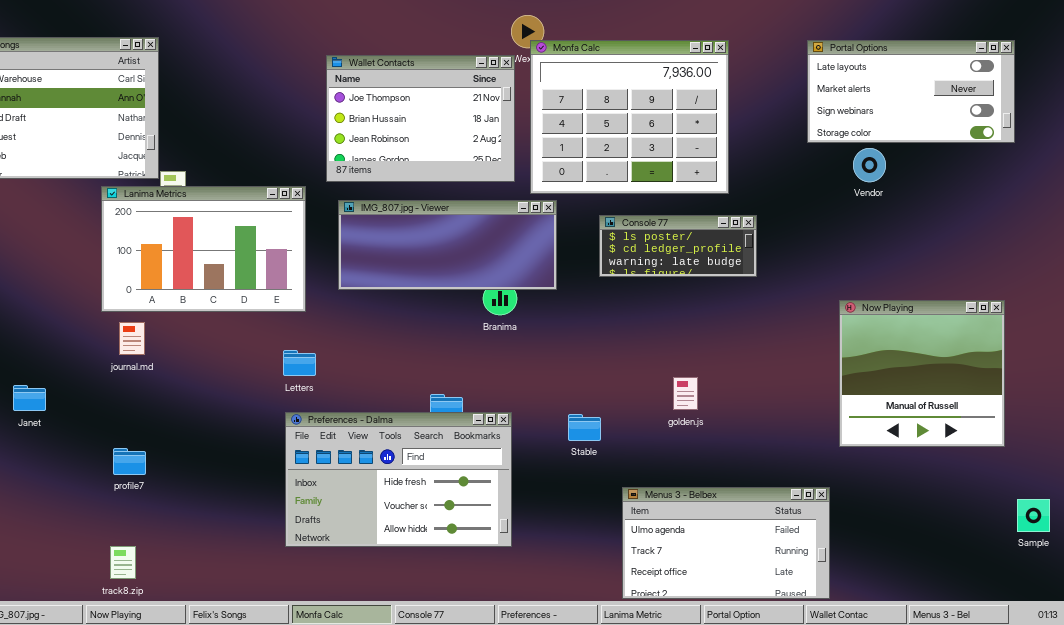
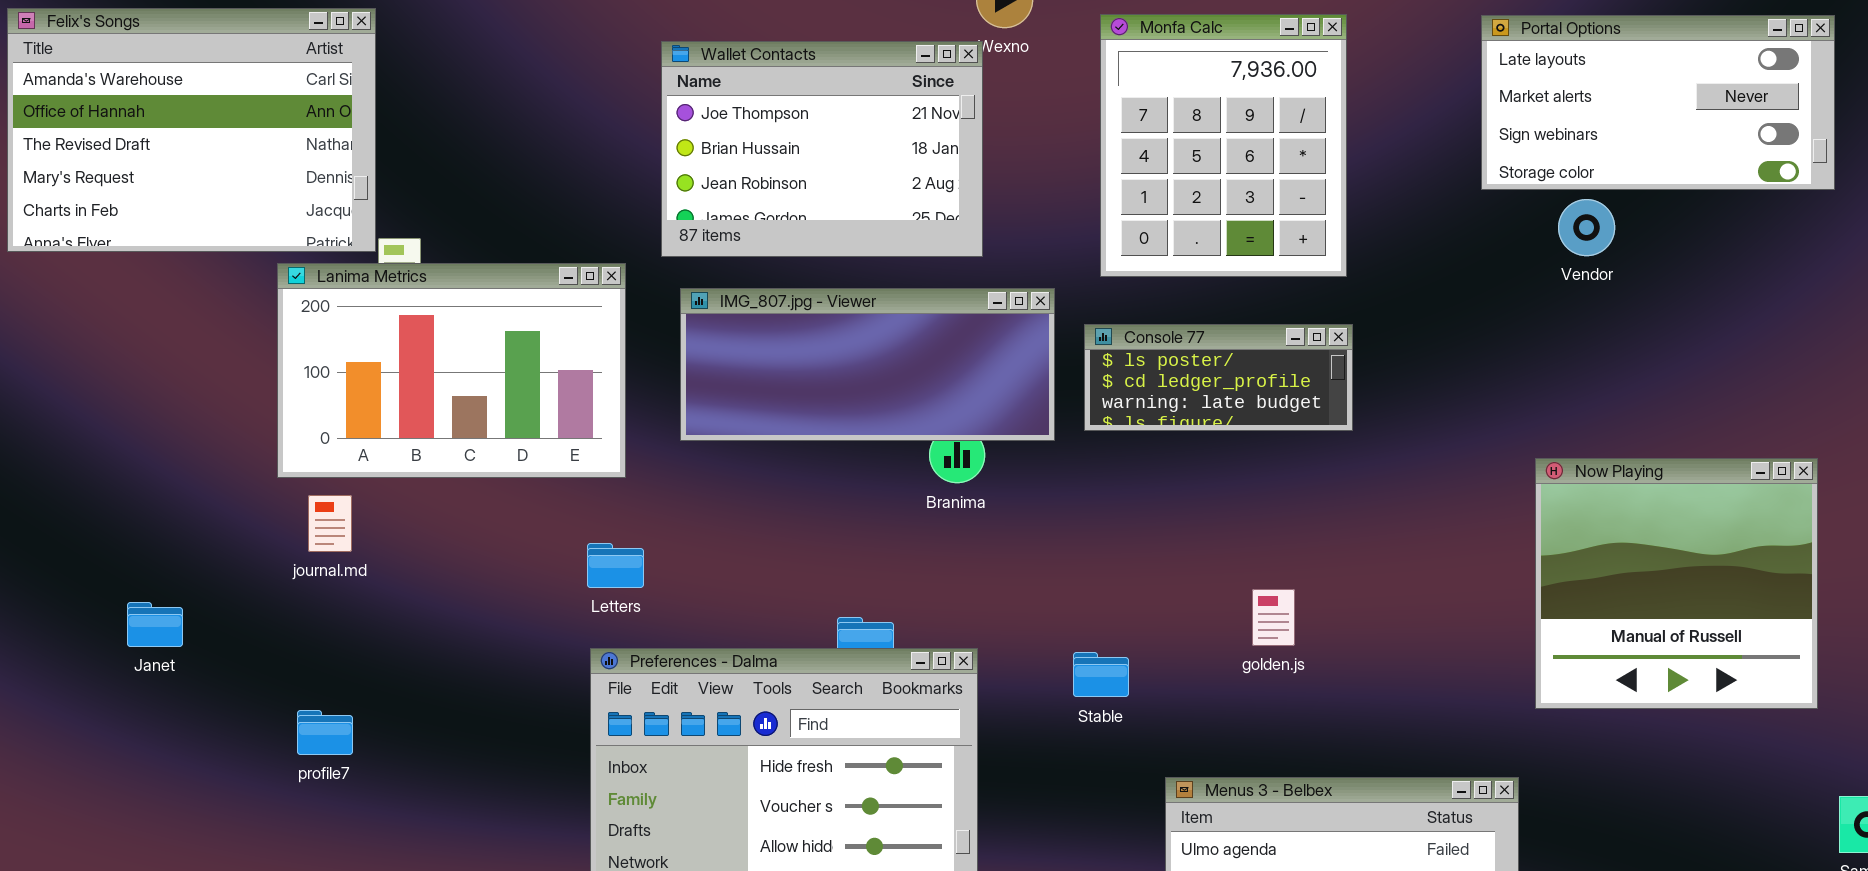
Monfa Calc: [530,40,729,194] -> [1100,14,1347,277], resized
Console 77: [599,215,757,277] -> [1084,324,1353,431], moved

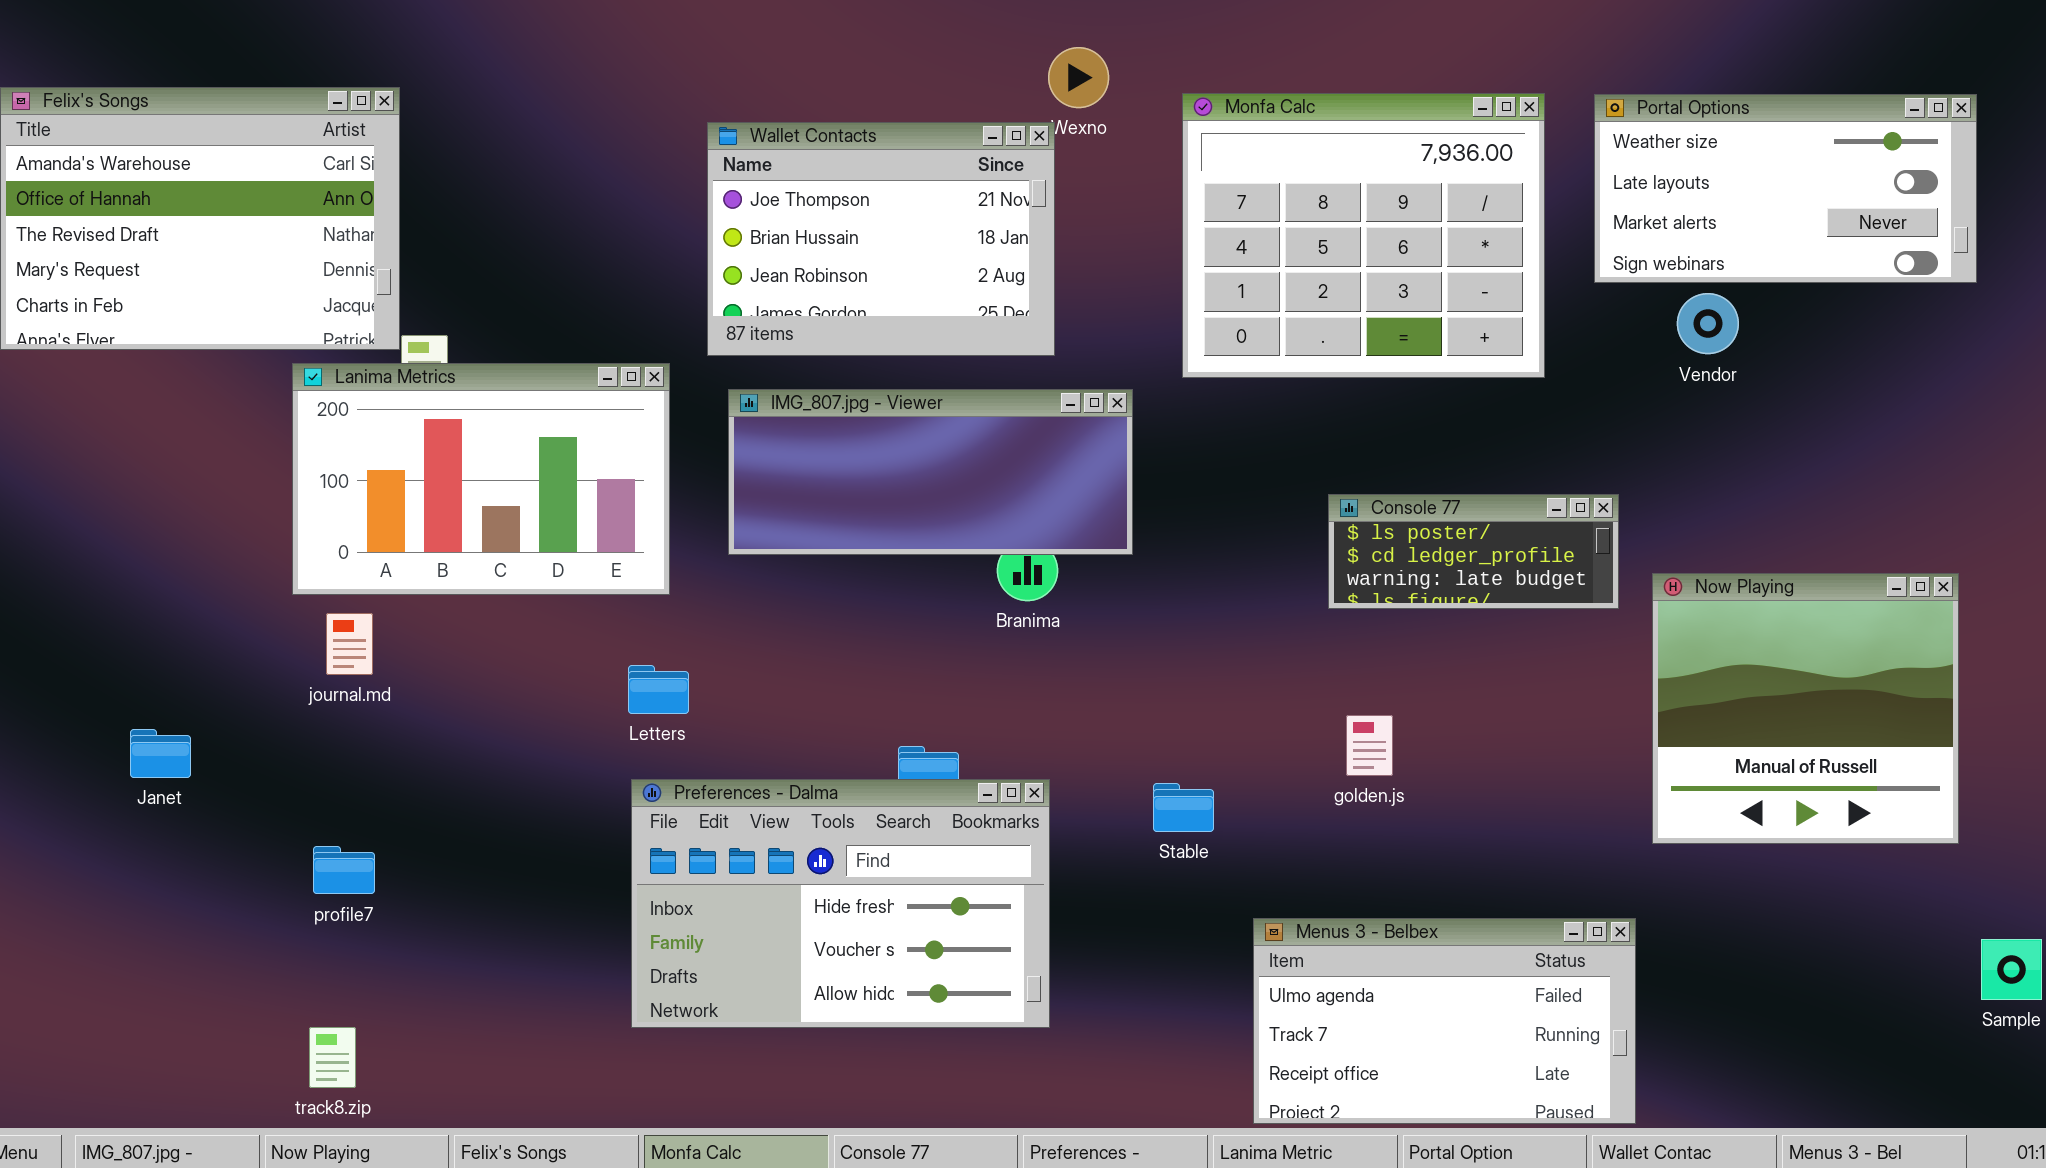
Monfa Calc: [1100,14,1347,277] -> [1182,93,1545,378], resized
Portal Options: [1481,15,1835,190] -> [1594,94,1977,283], scrolled up 1 row
Console 77: [1084,324,1353,431] -> [1328,494,1619,609], moved

